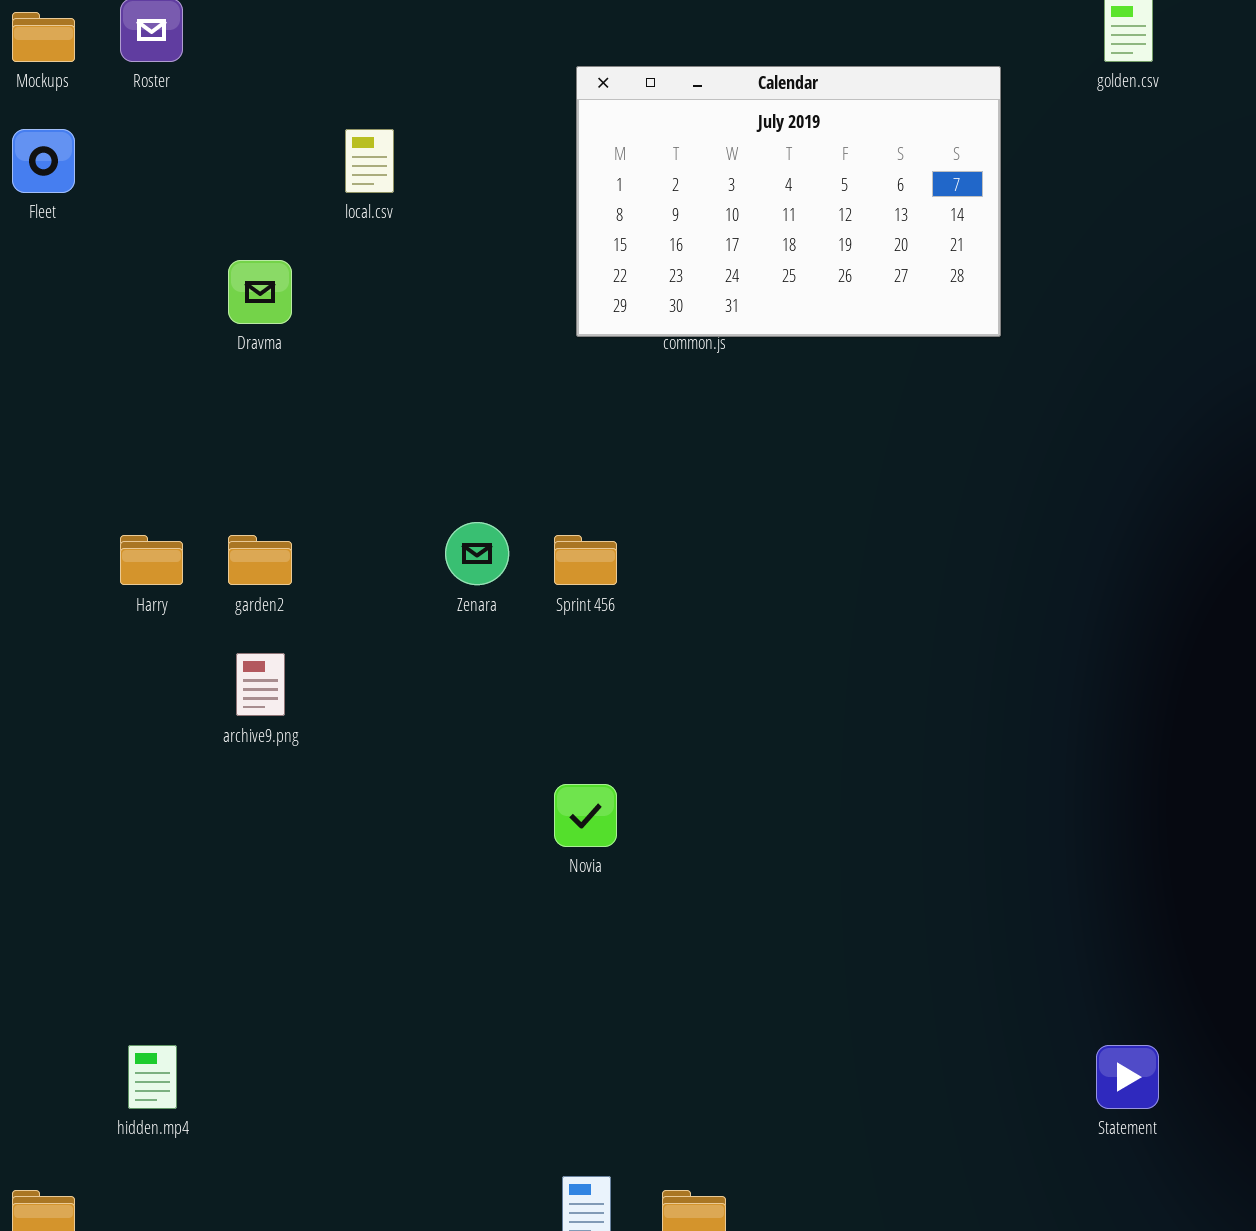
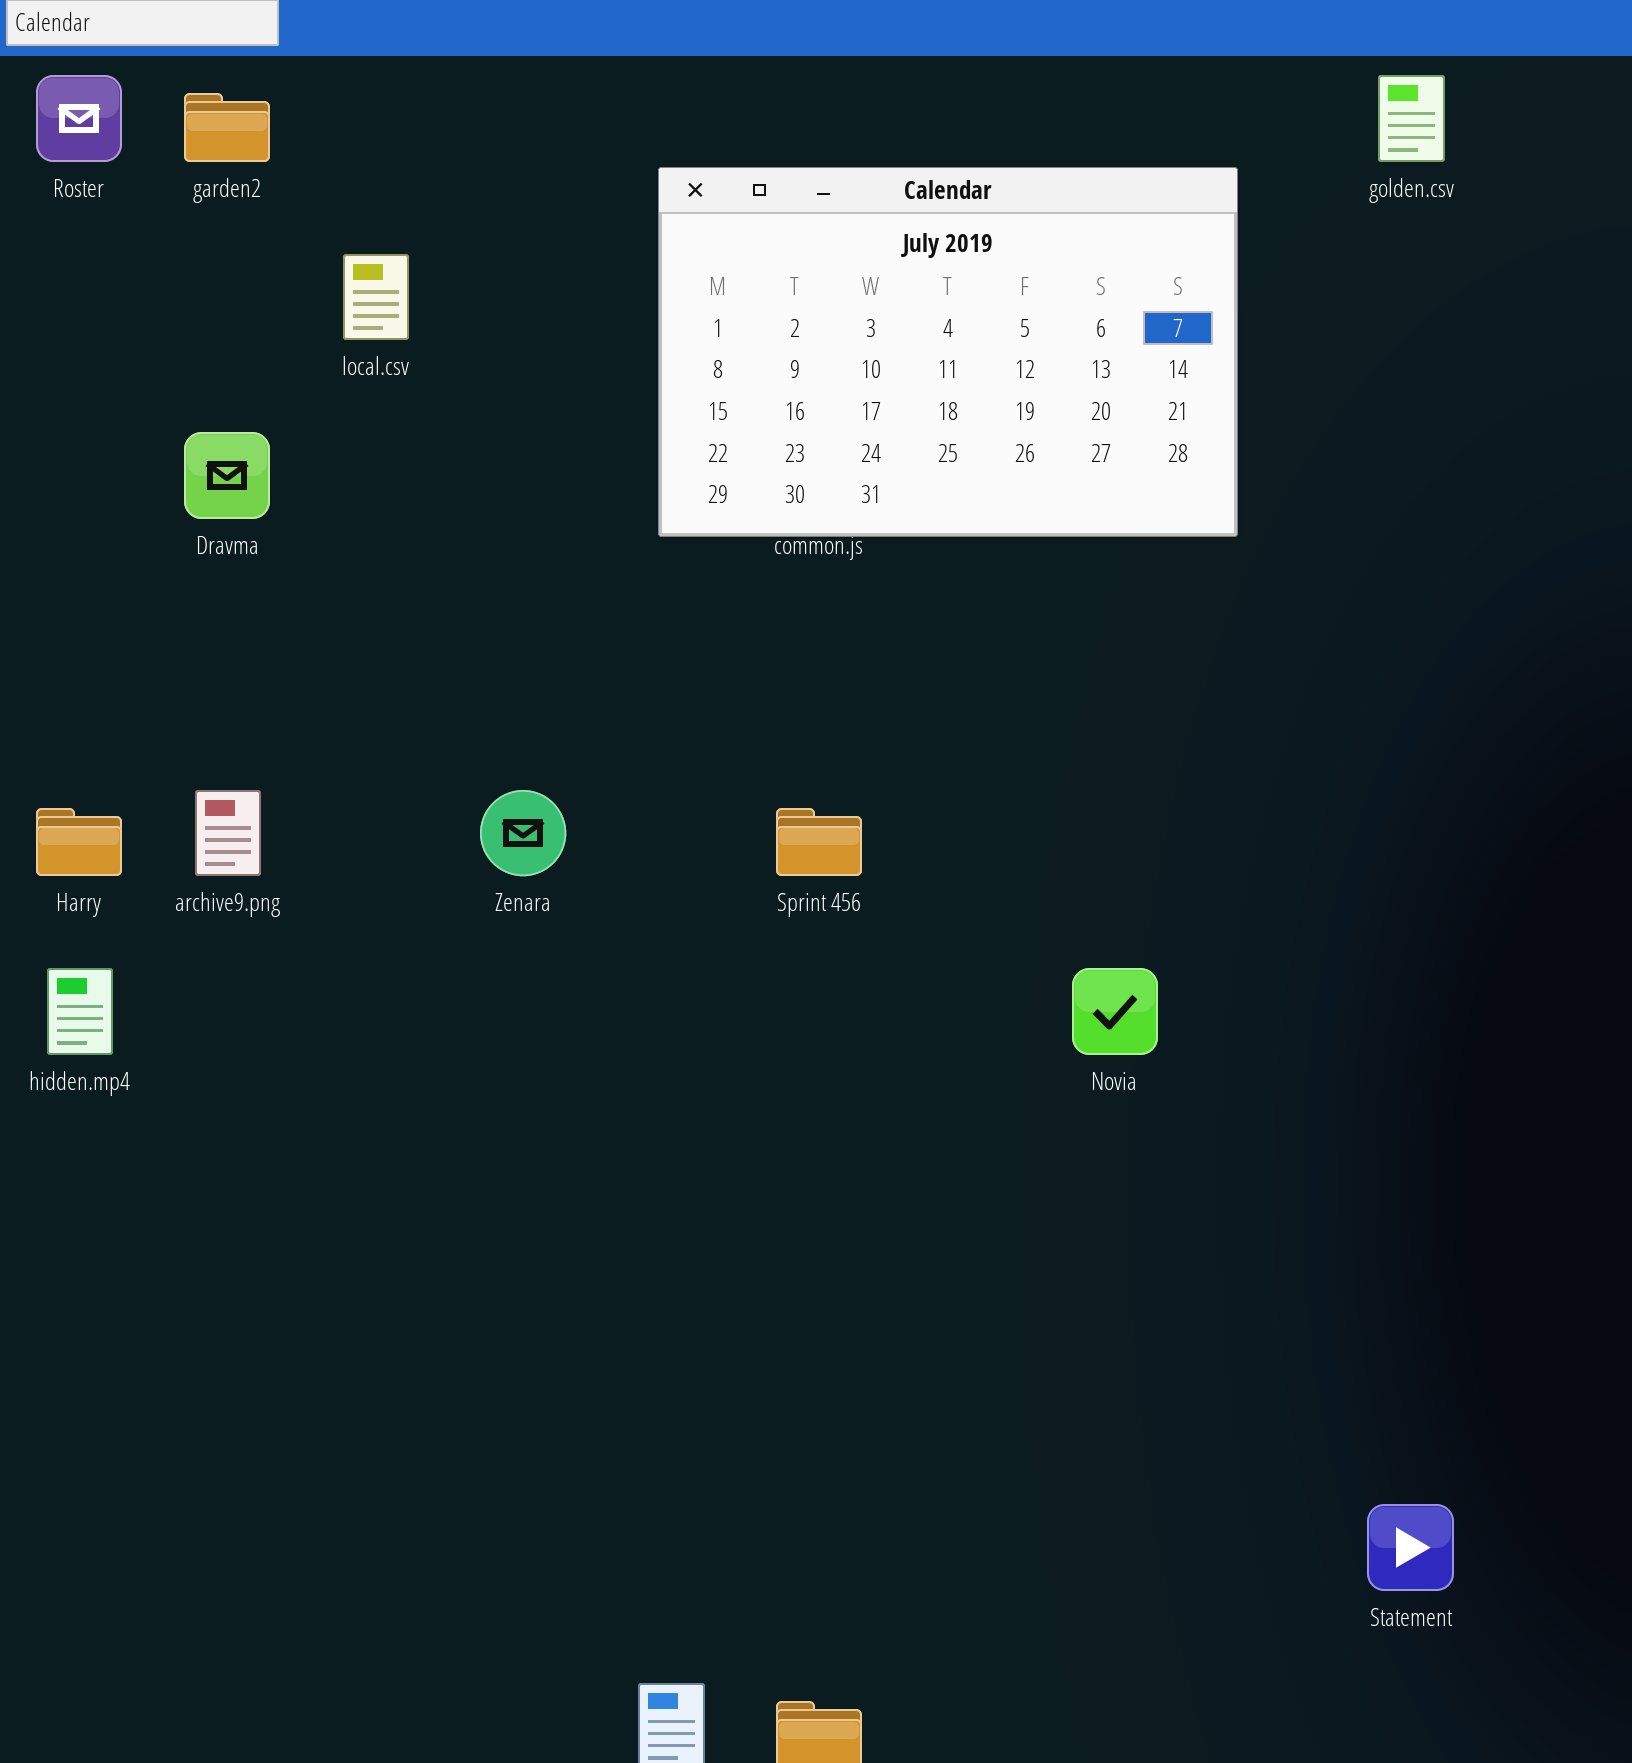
garden2: [228,535,292,585] -> [184,93,270,162], moved
Sprint 456: [554,535,617,585] -> [776,808,862,876], moved
archive9.png: [236,653,285,716] -> [195,790,261,876], moved
Novia: [554,784,617,847] -> [1072,968,1158,1055], moved
hidden.mp4: [128,1045,177,1109] -> [47,968,113,1055], moved

